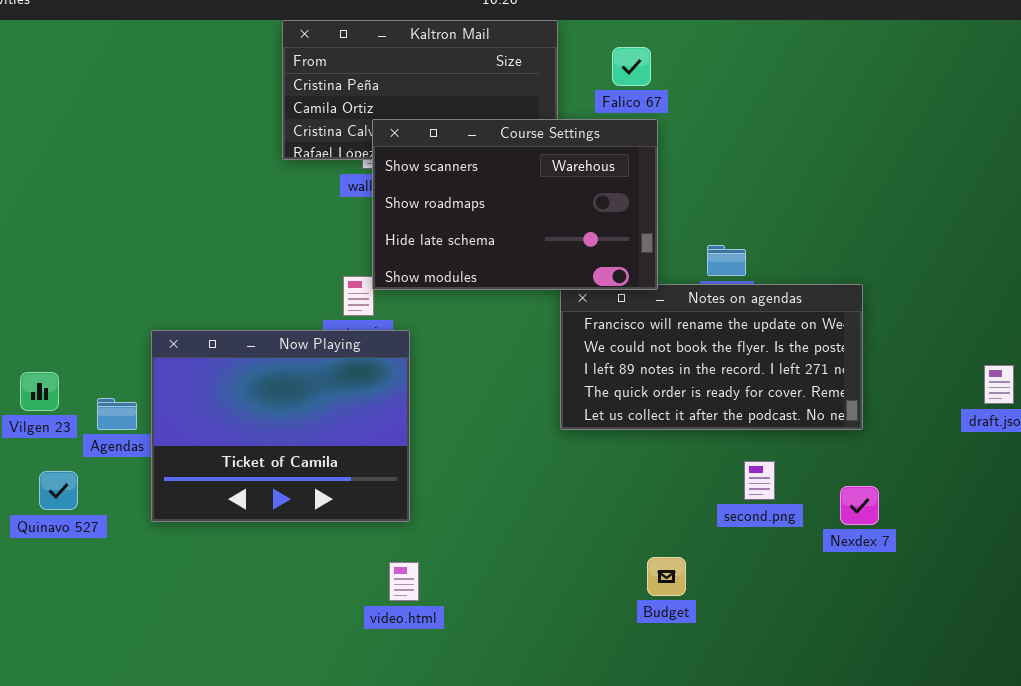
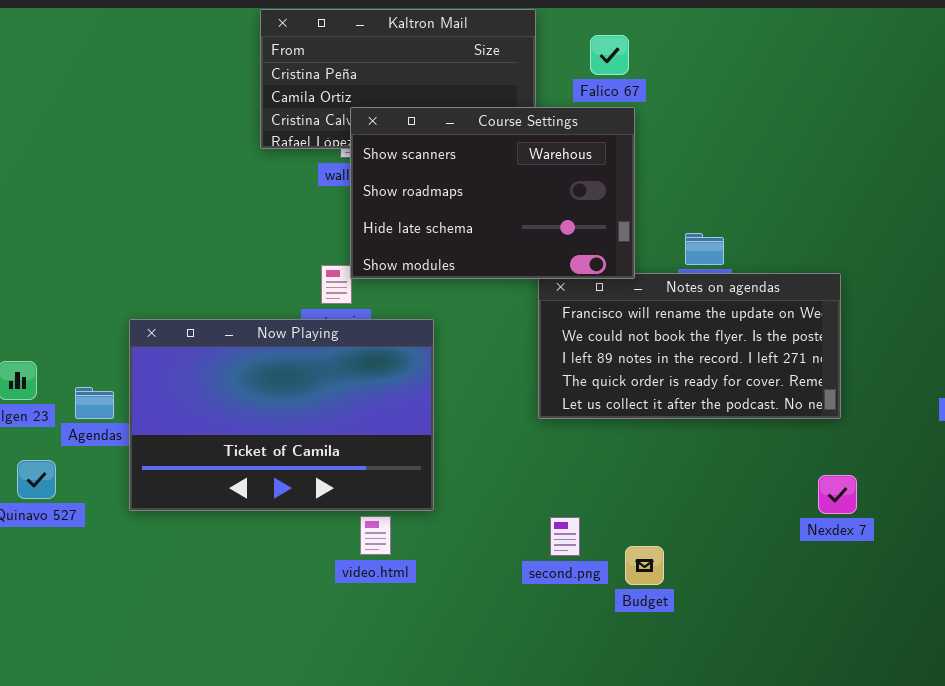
Now Playing: [151,330,410,522] -> [129,319,434,511], resized
second.png: [744,461,775,500] -> [550,517,580,556], moved
video.html: [389,562,419,601] -> [360,516,391,555], moved

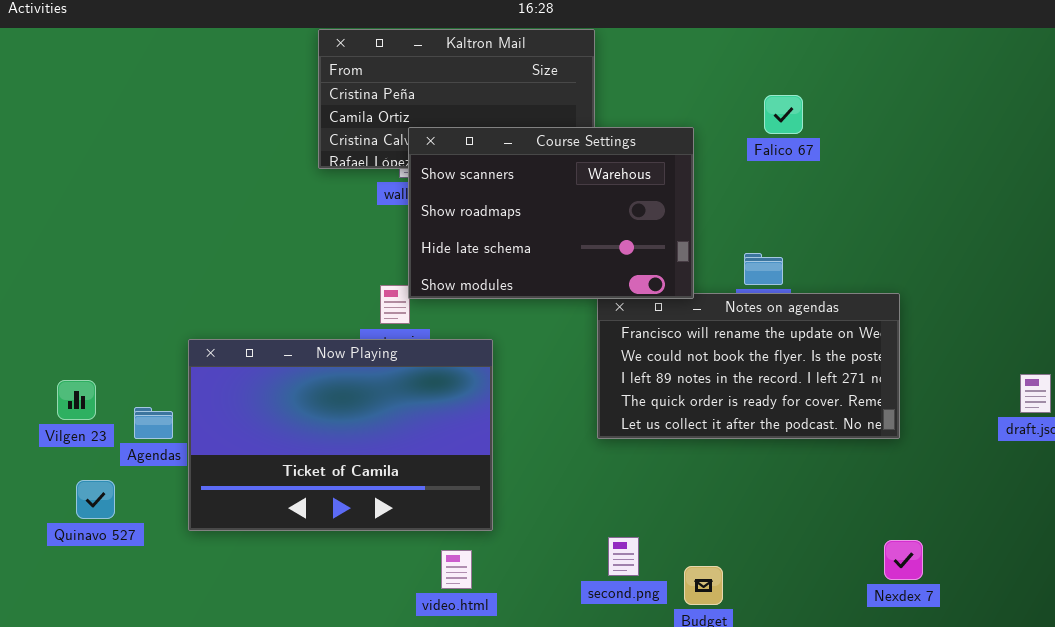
Falico 67: [590,35,629,75] -> [764,95,803,134], moved
Nexdex 7: [818,475,857,514] -> [884,540,923,580], moved
video.html: [360,516,391,555] -> [441,550,472,589], moved

